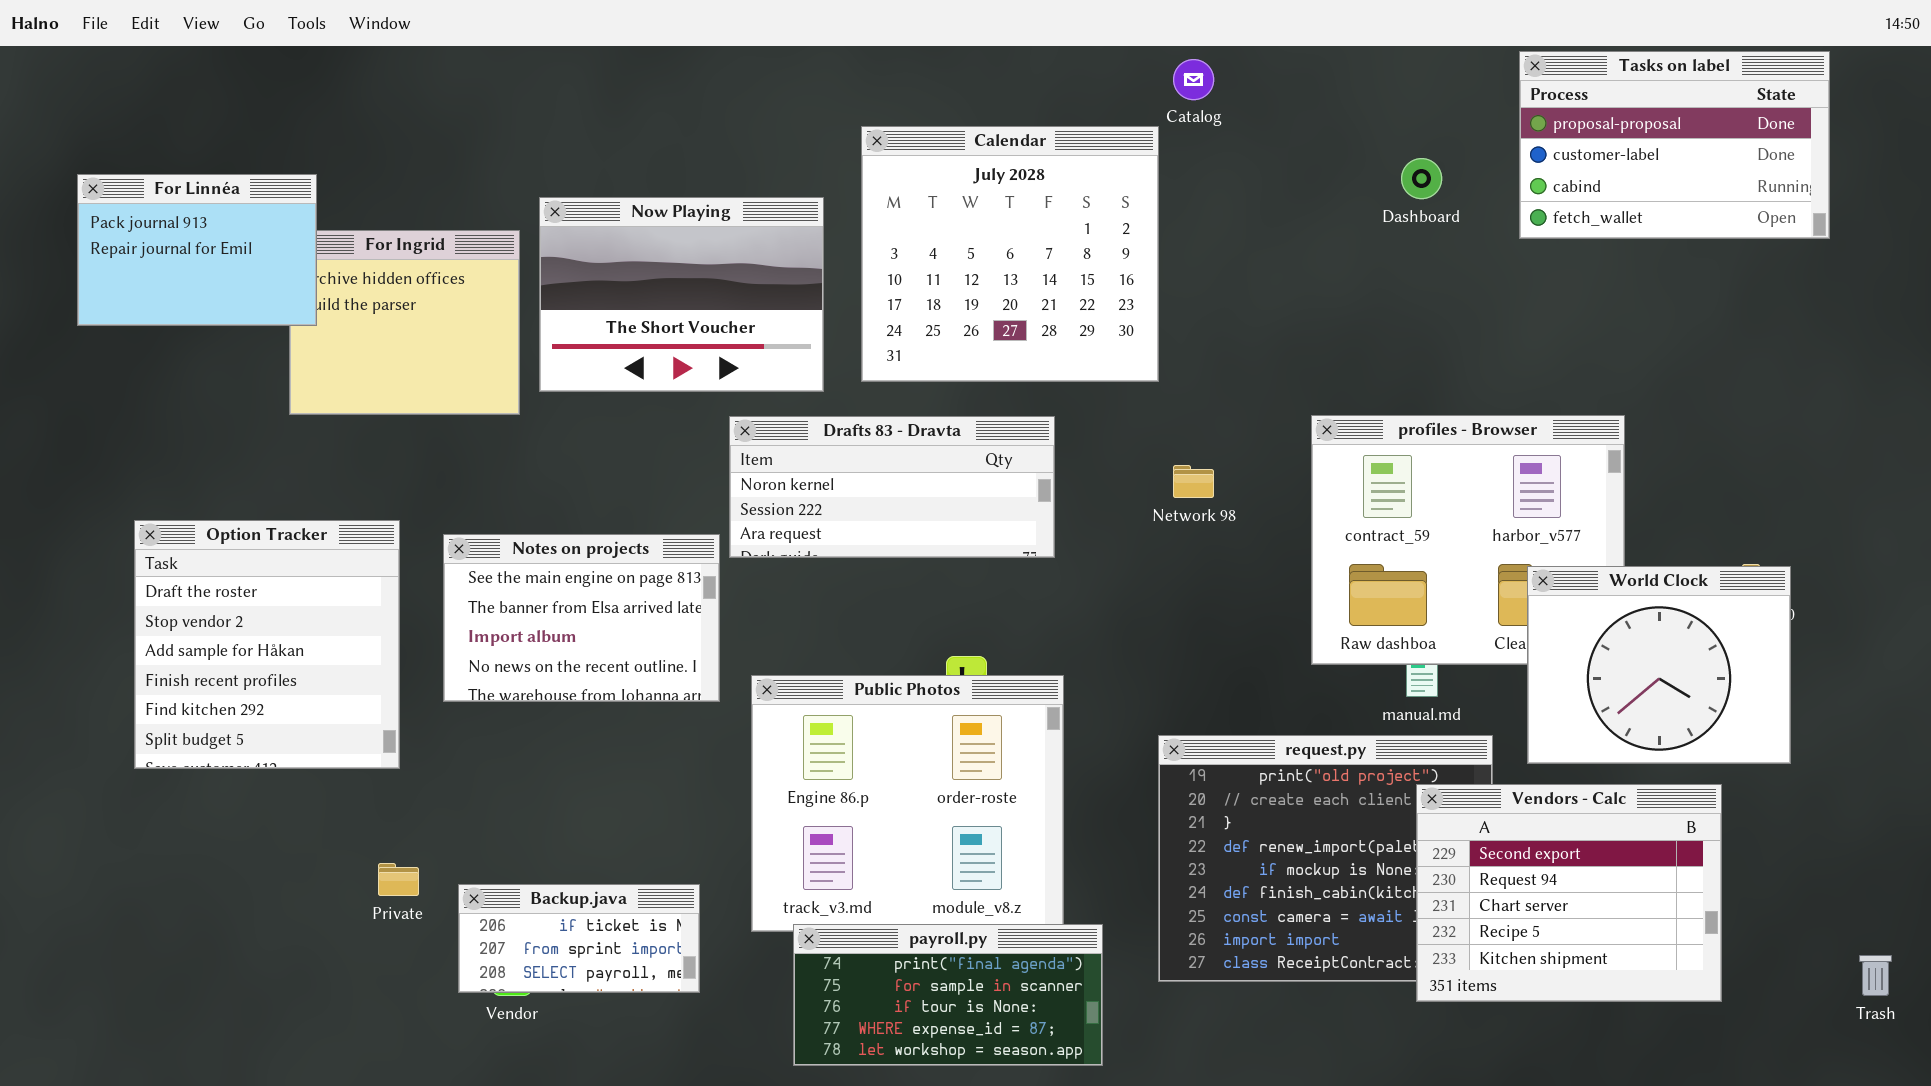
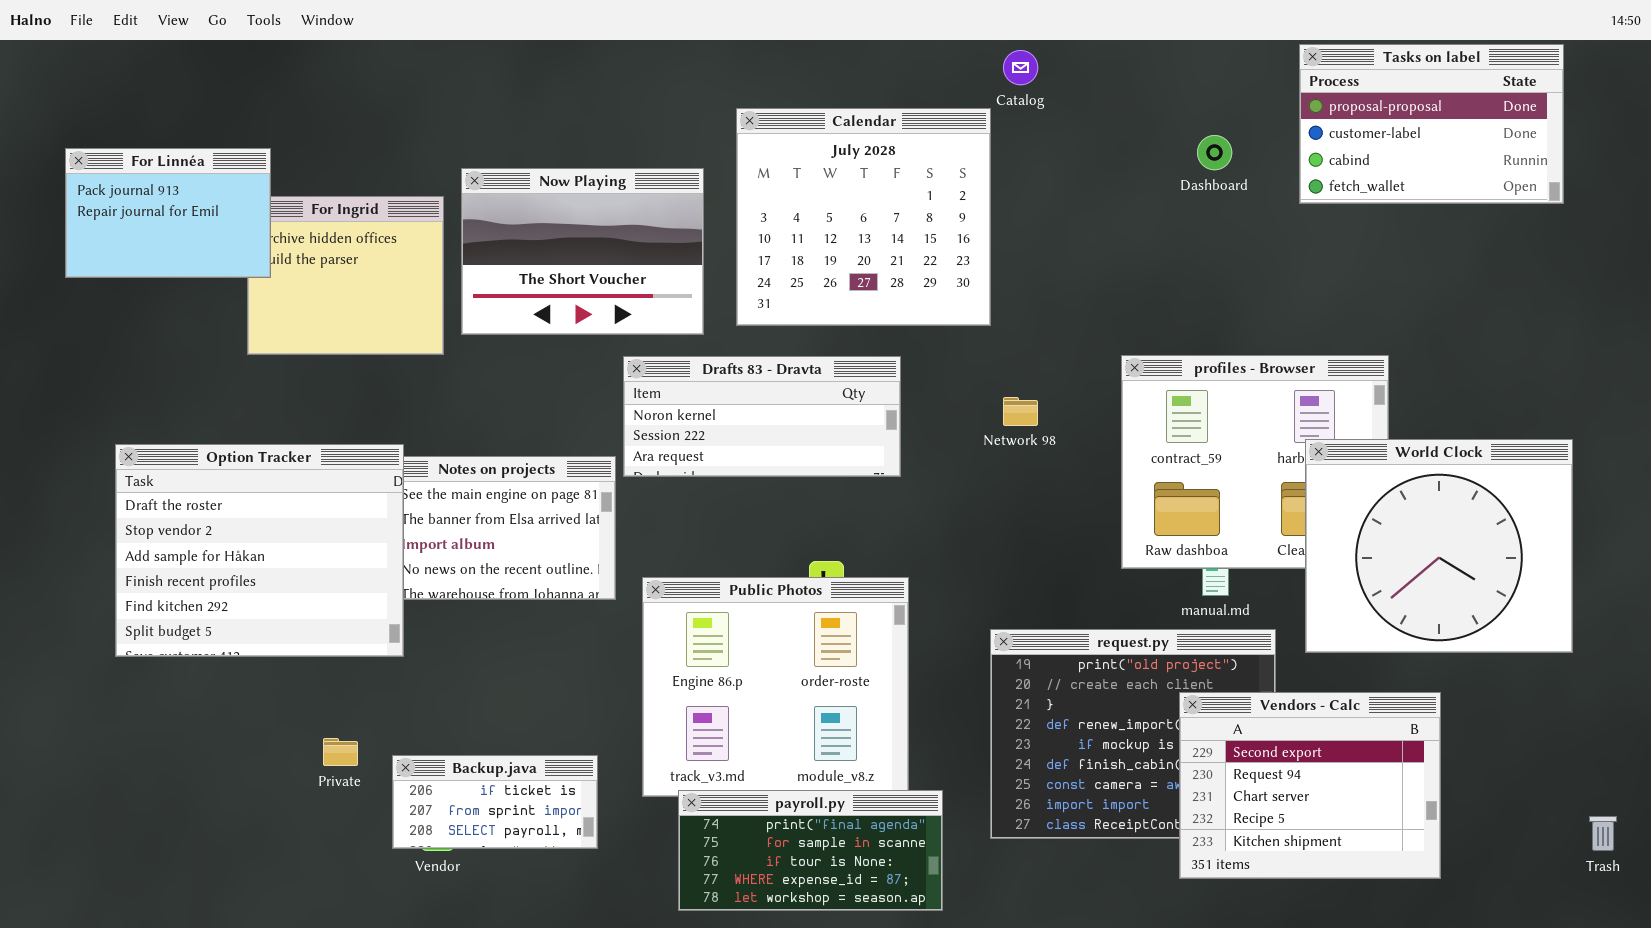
Option Tracker: [134,520,400,769] -> [115,444,404,657], resized
World Clock: [1527,566,1791,764] -> [1305,439,1573,653], resized
Vendors - Calc: [1416,784,1722,1002] -> [1179,692,1441,879], moved

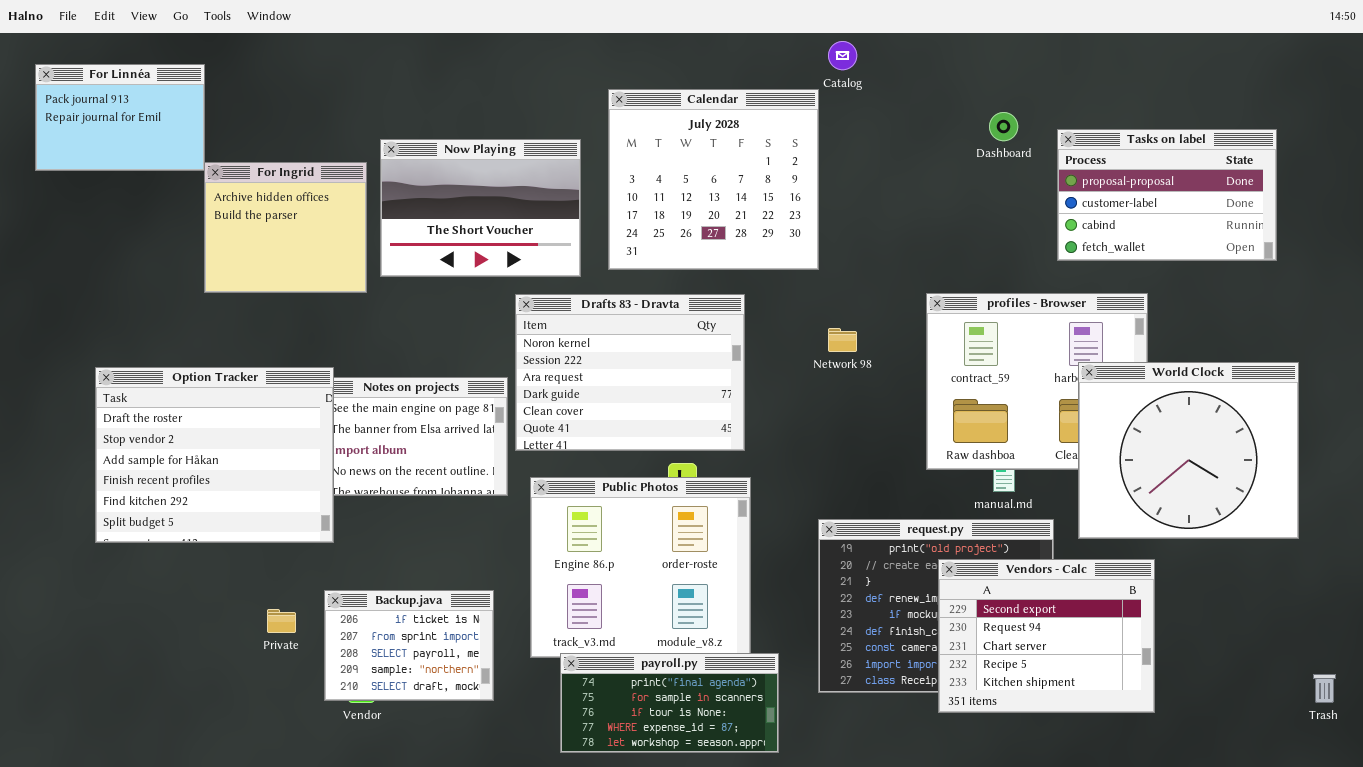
Tasks on label: [1299,44,1564,204] -> [1057,129,1277,261], moved
For Linnéa: [65,148,271,278] -> [35,64,205,171], moved
Drafts 83 - Dravta: [623,356,901,477] -> [515,294,745,451], resized
Vendors - Calc: [1179,692,1441,879] -> [938,559,1155,713], moved
Backup.java: [392,755,598,849] -> [324,590,494,701], resized

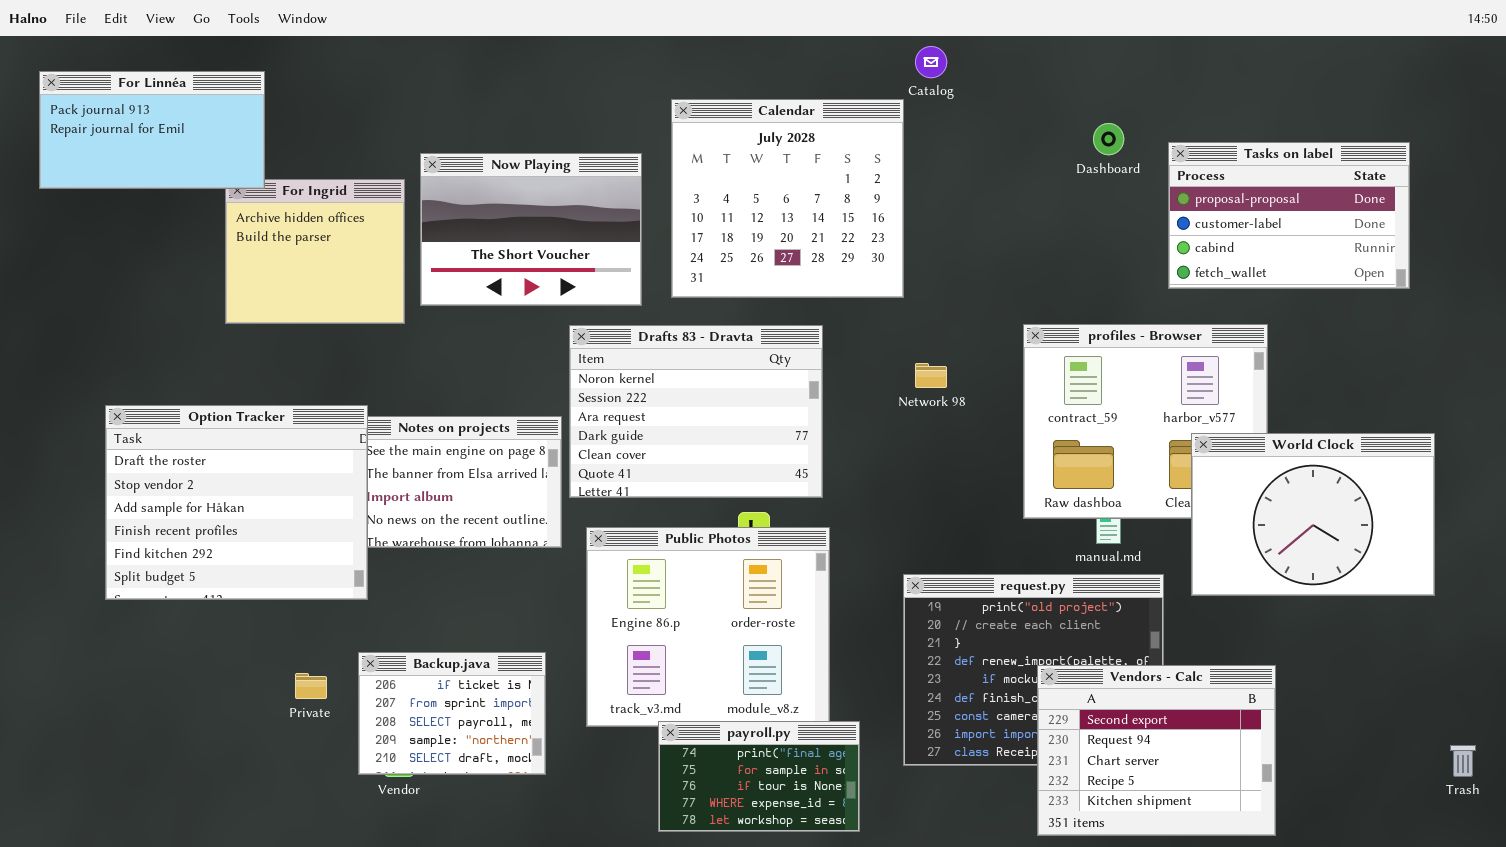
For Linnéa: [35,64,205,171] -> [39,71,265,189], resized
World Clock: [1078,362,1299,539] -> [1191,433,1435,596], resized
Vendors - Calc: [938,559,1155,713] -> [1037,665,1276,836], moved
payroll.py: [560,653,779,753] -> [658,721,860,832], resized

